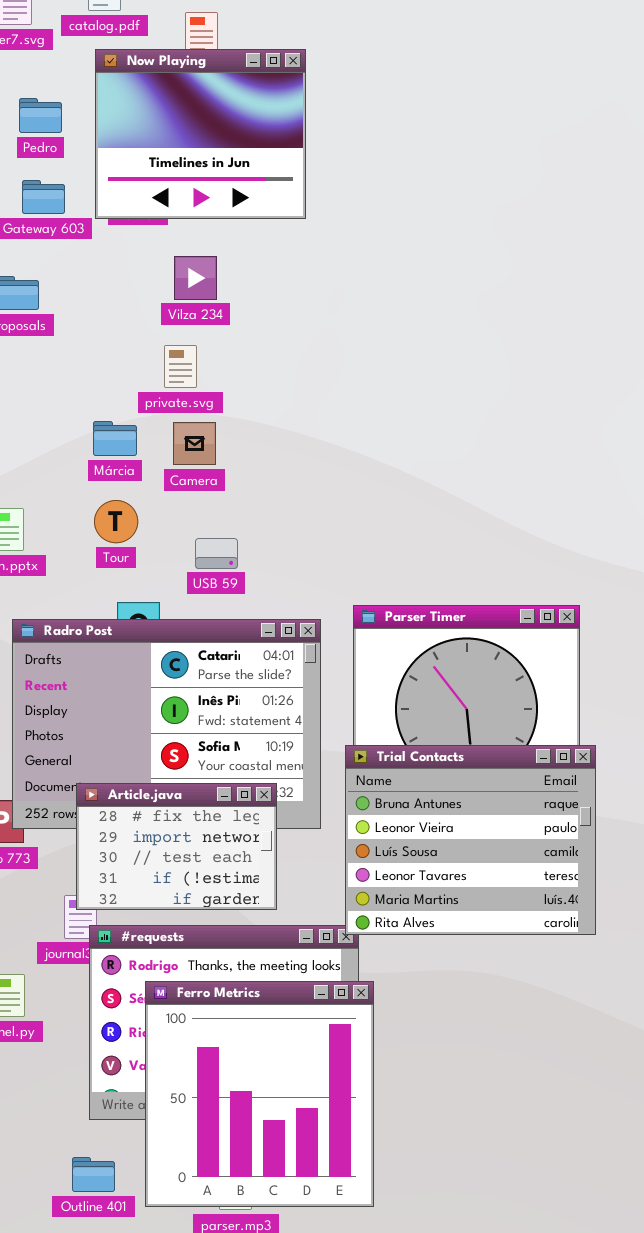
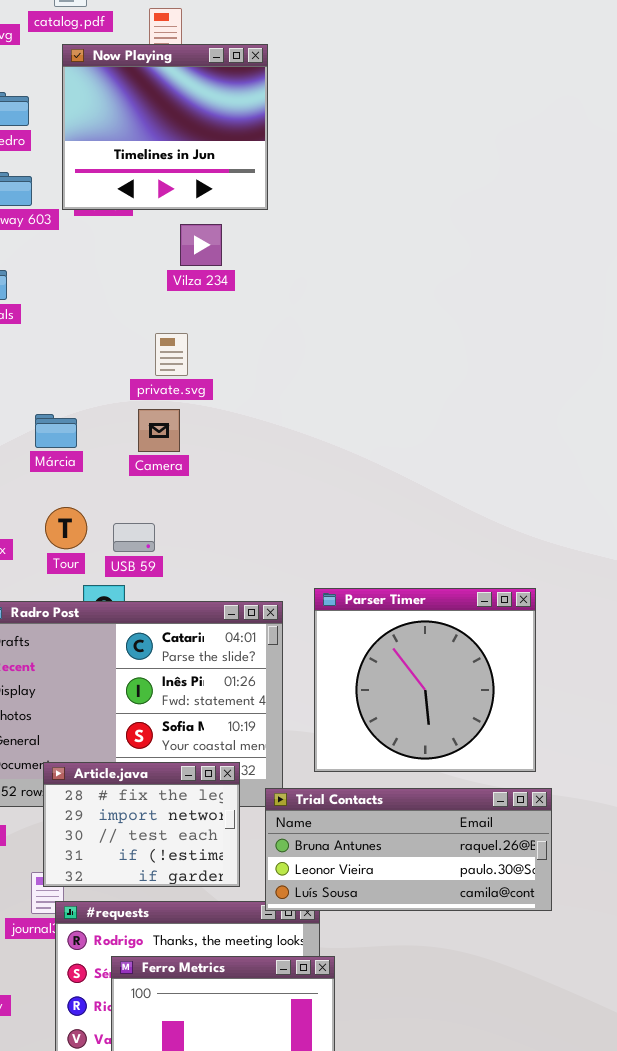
Vilza 234: [174,256,217,300] -> [180,224,222,266], moved
private.svg: [164,345,197,388] -> [155,333,188,376], moved
Márcia: [93,421,137,456] -> [35,414,77,448], moved
Tour: [94,500,138,543] -> [45,507,87,549], moved
USB 59: [195,538,238,569] -> [113,523,155,552], moved
Trial Contacts: [345,745,596,935] -> [265,788,552,911], resized

